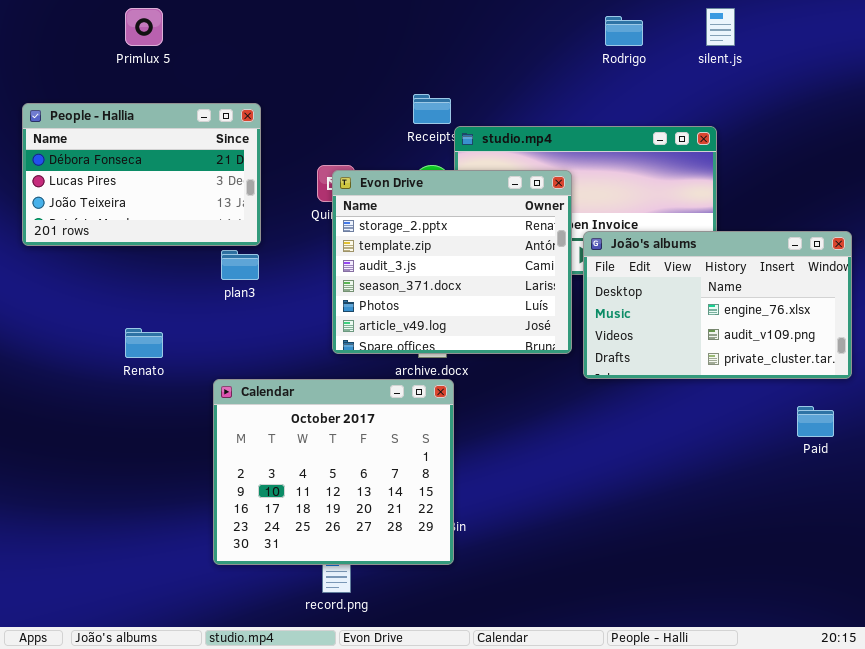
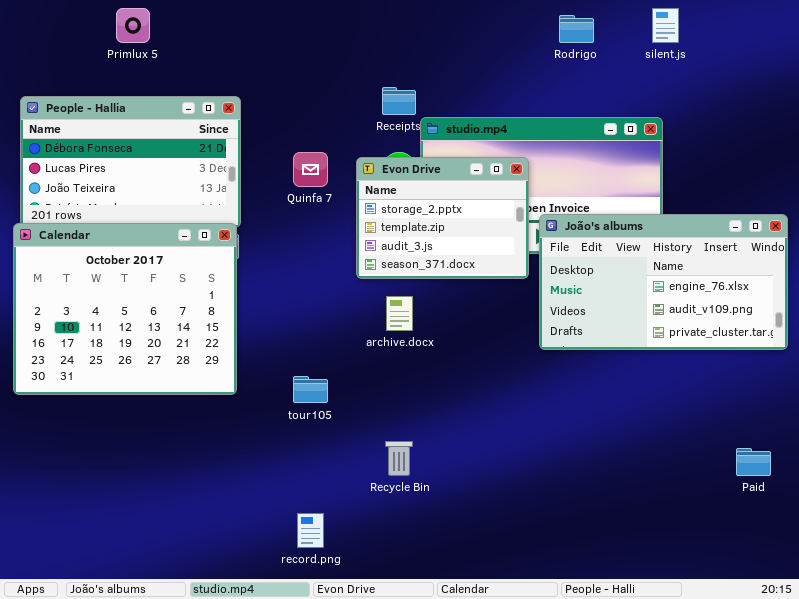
Evon Drive: [332,170,572,354] -> [356,157,529,279], resized
Calendar: [213,379,454,565] -> [13,223,237,395], moved
Paid: [797,406,834,437] -> [736,448,771,476], moved

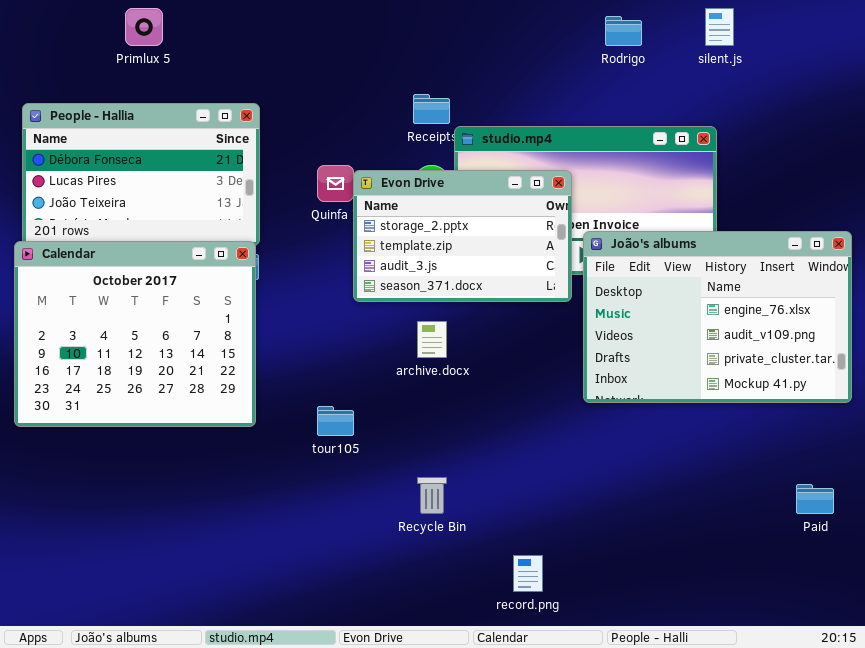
Evon Drive: [356,157,529,279] -> [353,170,572,302], resized
João's albums: [539,214,788,350] -> [583,231,852,403], resized
record.png: [297,513,324,548] -> [513,555,543,592], moved

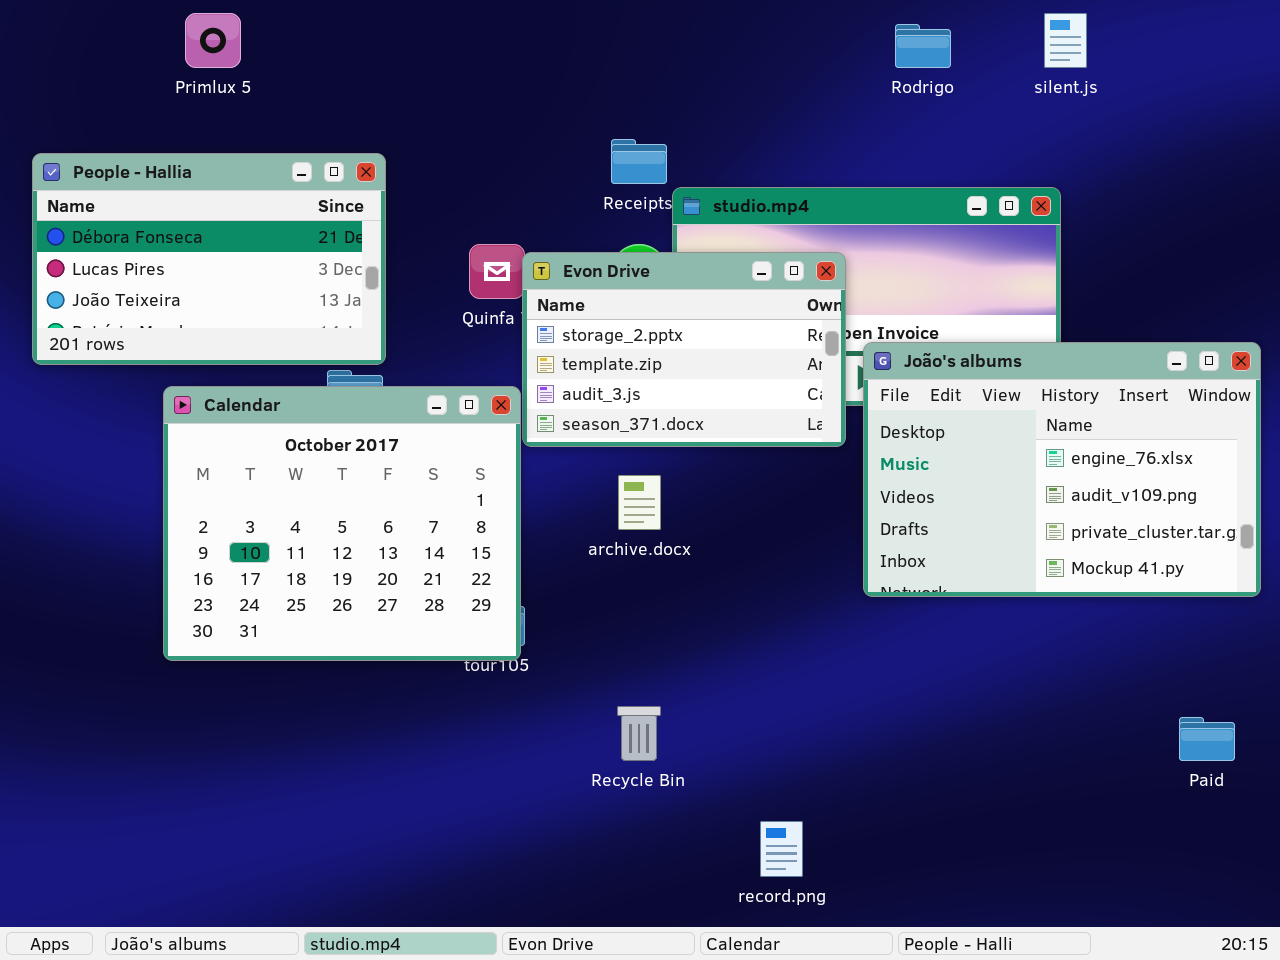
Calendar: [14,241,256,427] -> [163,386,521,661], moved

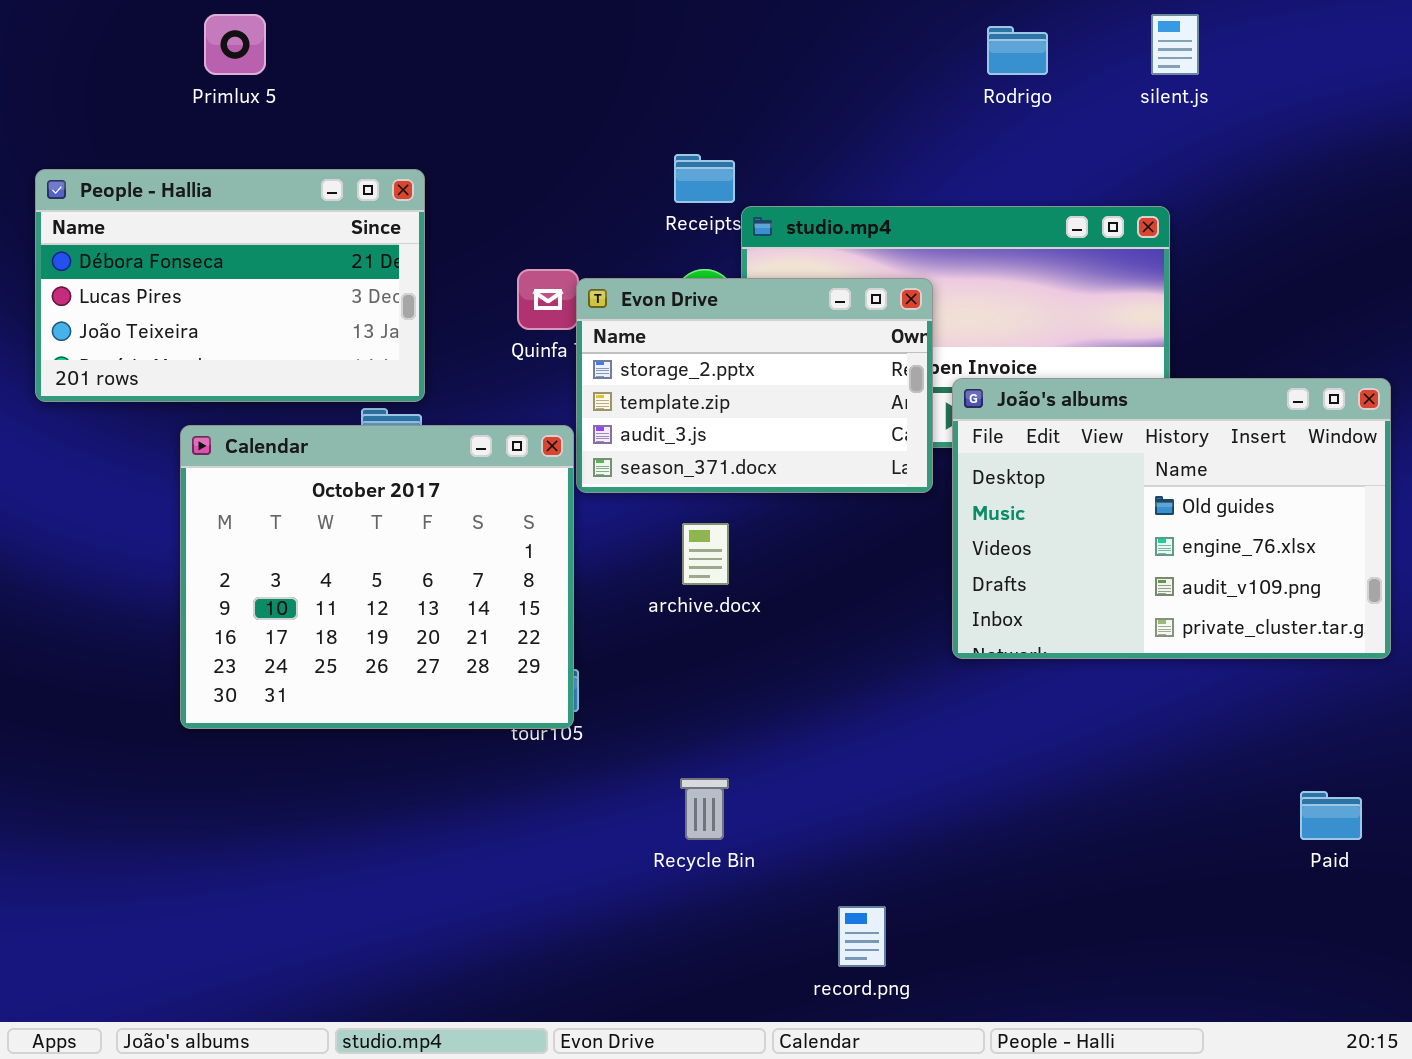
João's albums: [863,342,1261,597] -> [952,378,1391,659], scrolled up 1 row

